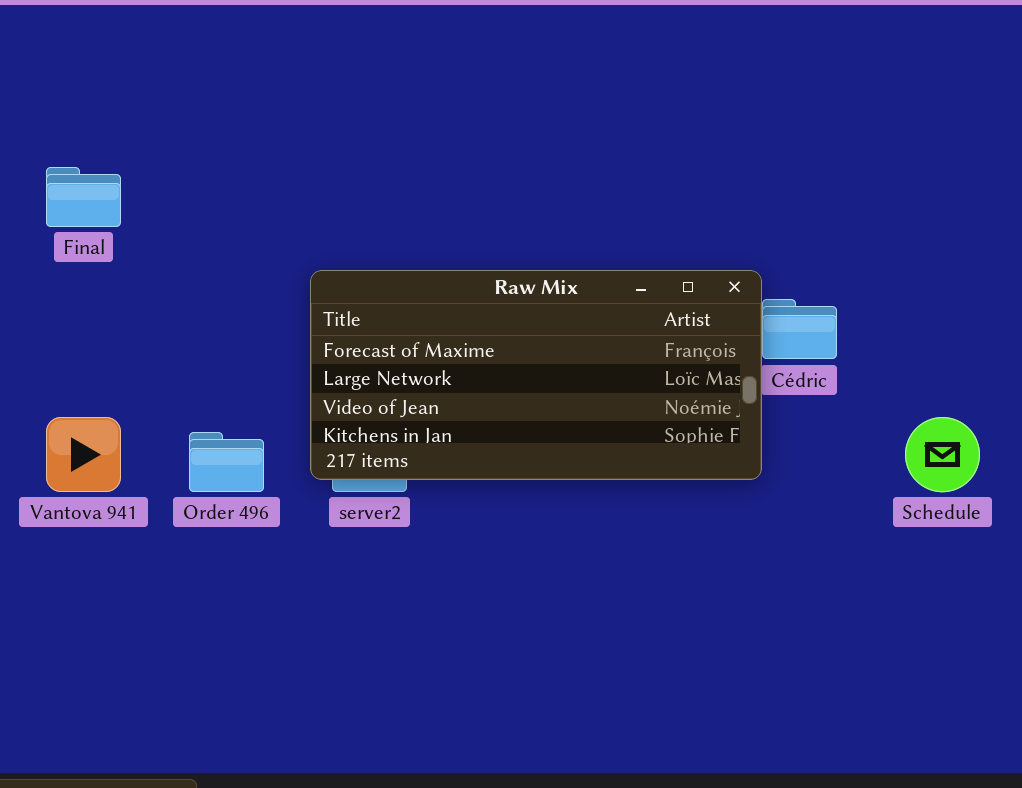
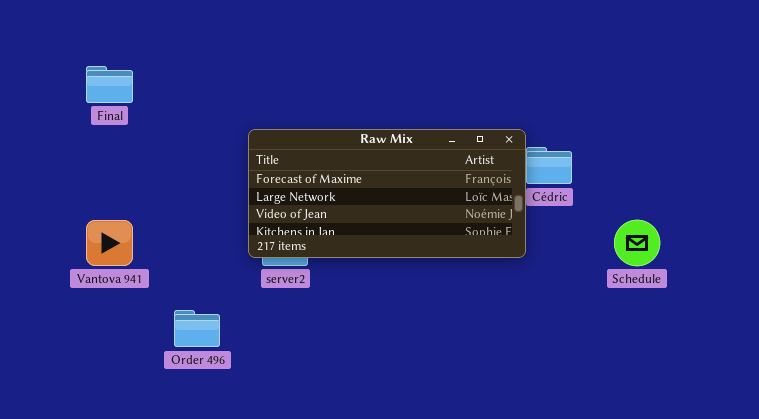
Order 496: [189,432,264,492] -> [174,310,220,347], moved

